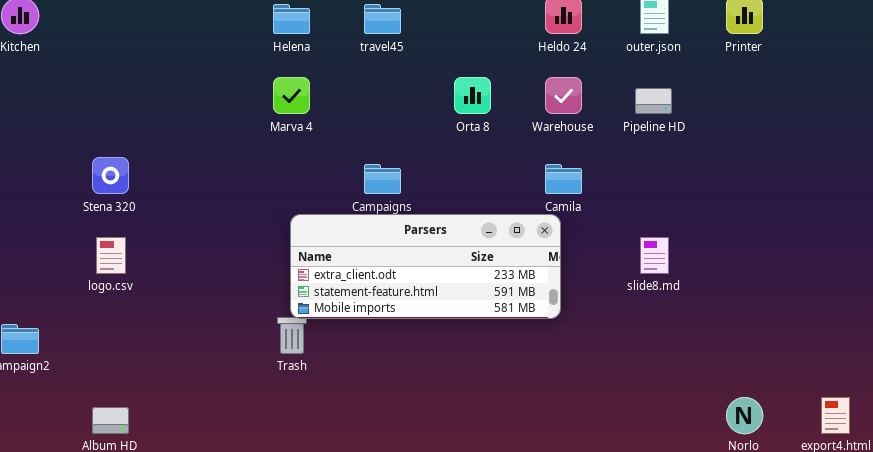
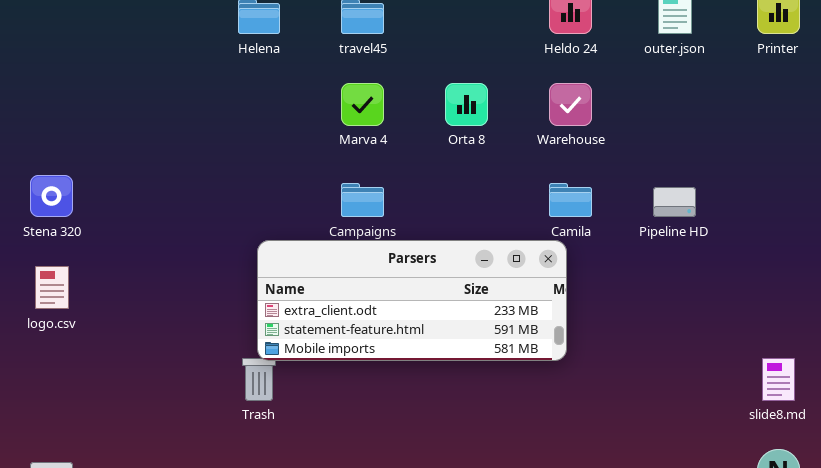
Marva 4: [273,77,310,114] -> [341,83,384,126], moved
Pipeline HD: [635,88,672,114] -> [653,187,696,217], moved
slide8.md: [640,237,669,274] -> [762,358,795,401], moved

